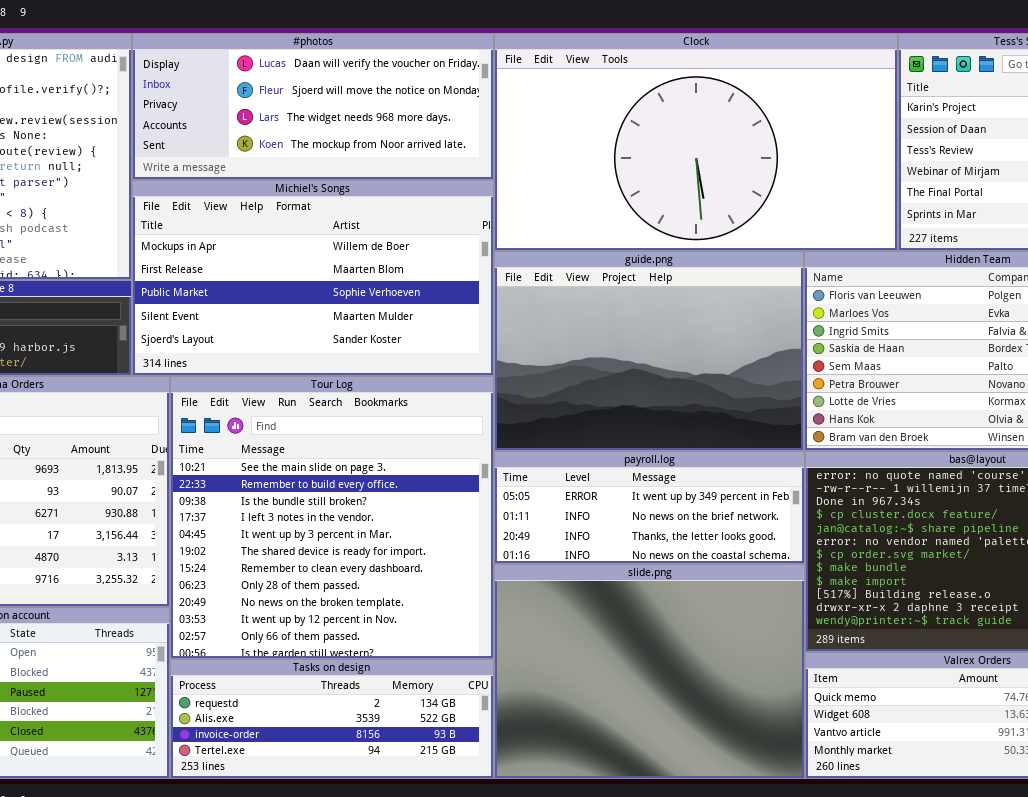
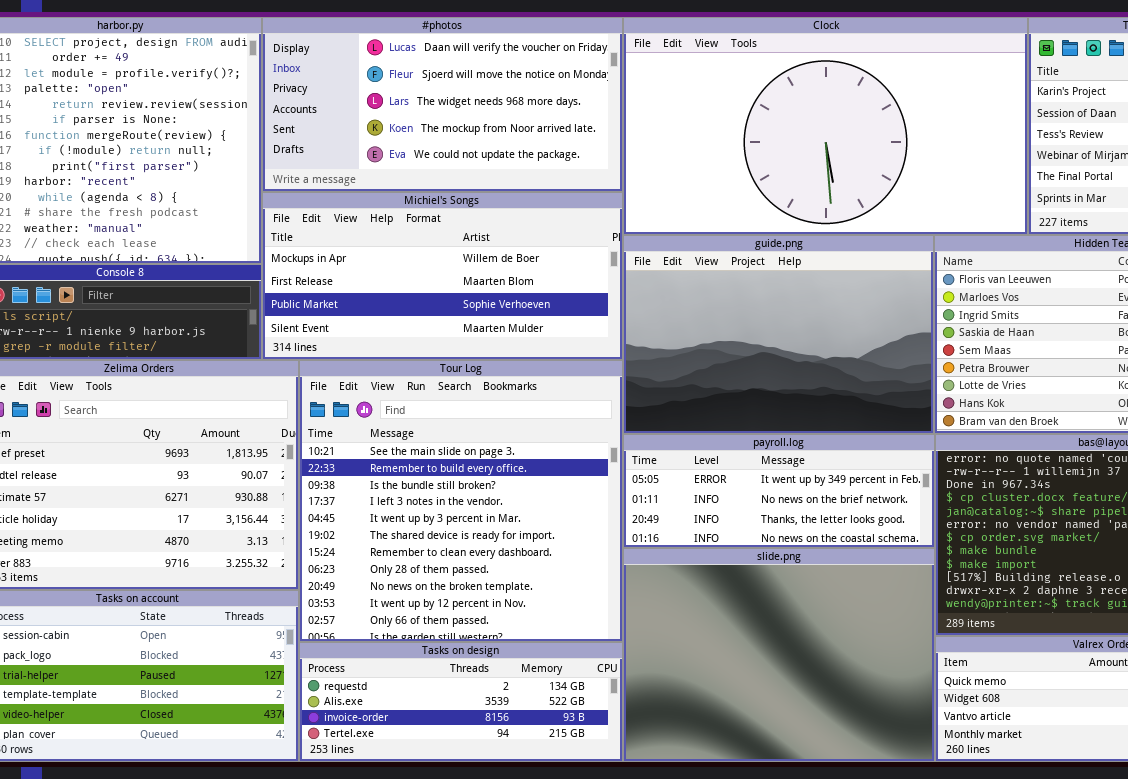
#photos: [132,33,494,180] -> [262,17,623,192], resized
Michiel's Songs: [132,180,494,376] -> [262,192,623,360], resized

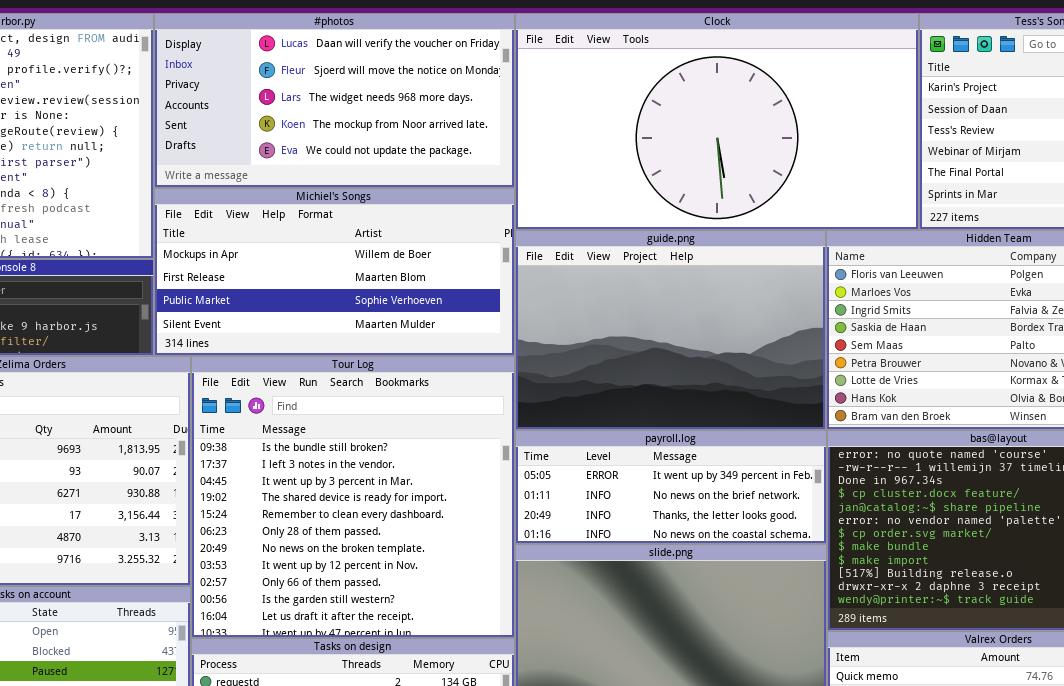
Tour Log: [299,360,623,642] -> [191,356,515,638], scrolled down 2 rows

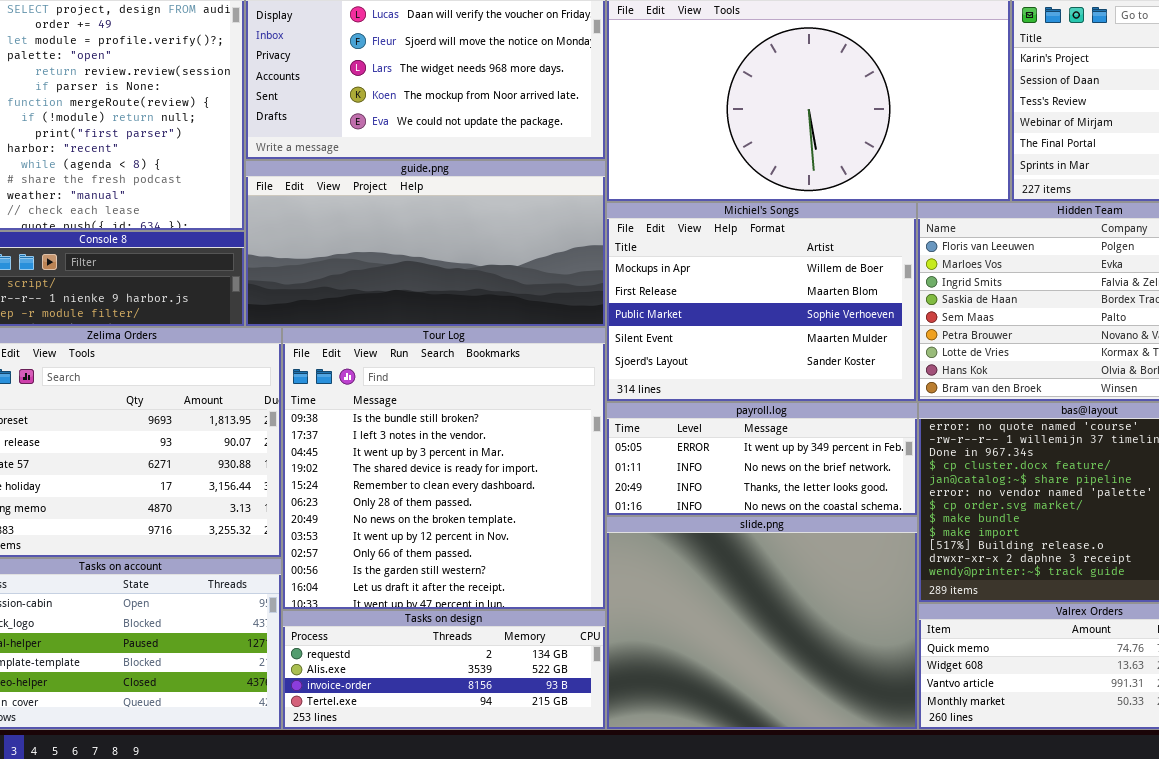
Michiel's Songs: [154,188,515,356] -> [606,202,917,402], moved, resized
guide.png: [515,230,826,430] -> [245,160,606,327], moved, resized

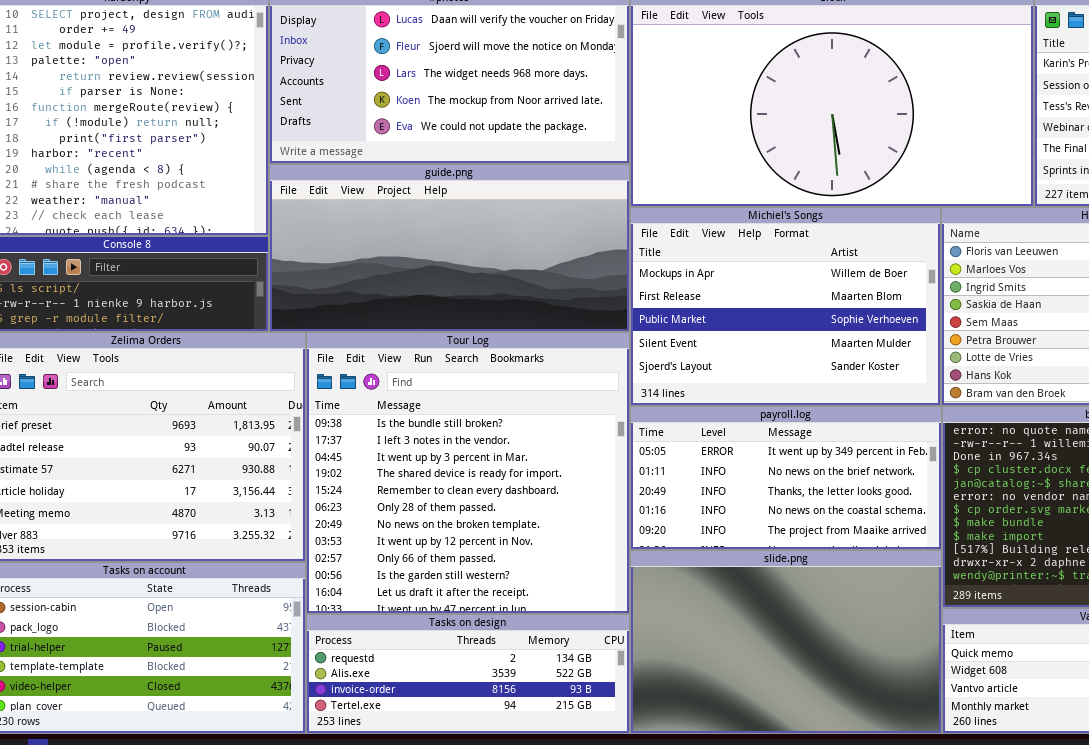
payroll.log: [606,402,918,516] -> [630,406,942,550], resized
slide.png: [606,516,918,730] -> [630,550,942,734], resized

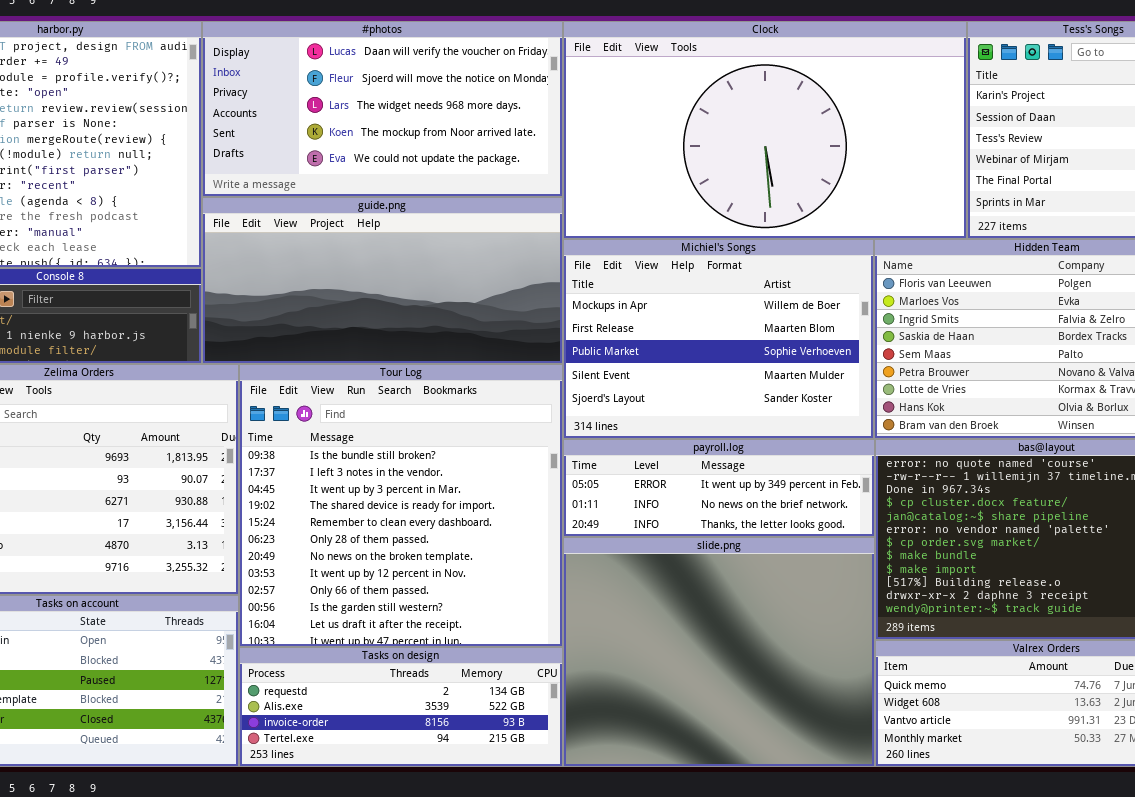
payroll.log: [630,406,942,550] -> [563,439,875,537], resized
slide.png: [630,550,942,734] -> [563,537,875,767], resized

